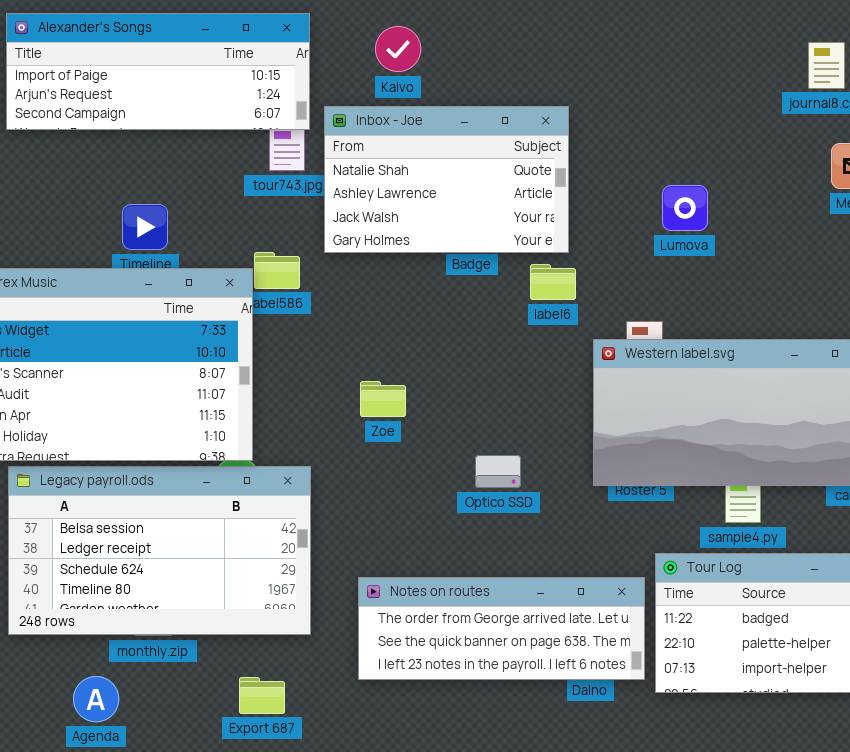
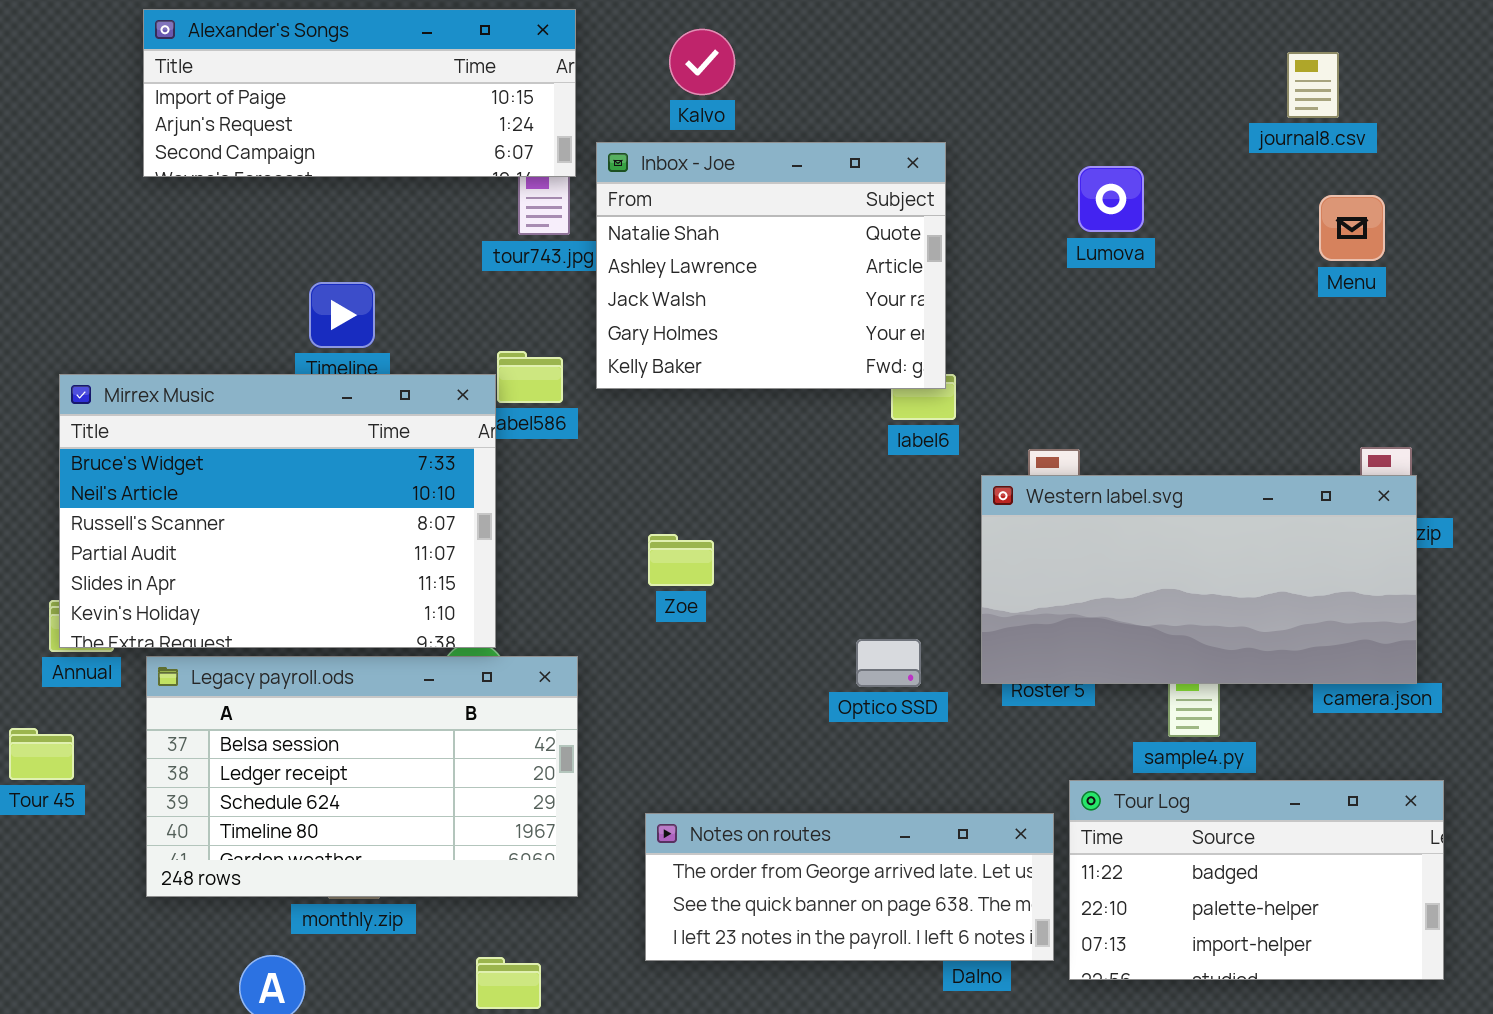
Inbox - Joe: [324,106,569,253] -> [596,142,946,389], resized
Lumova: [662,185,708,231] -> [1078,166,1144,232], moved
Optico SSD: [475,455,521,488] -> [856,639,921,687], moved

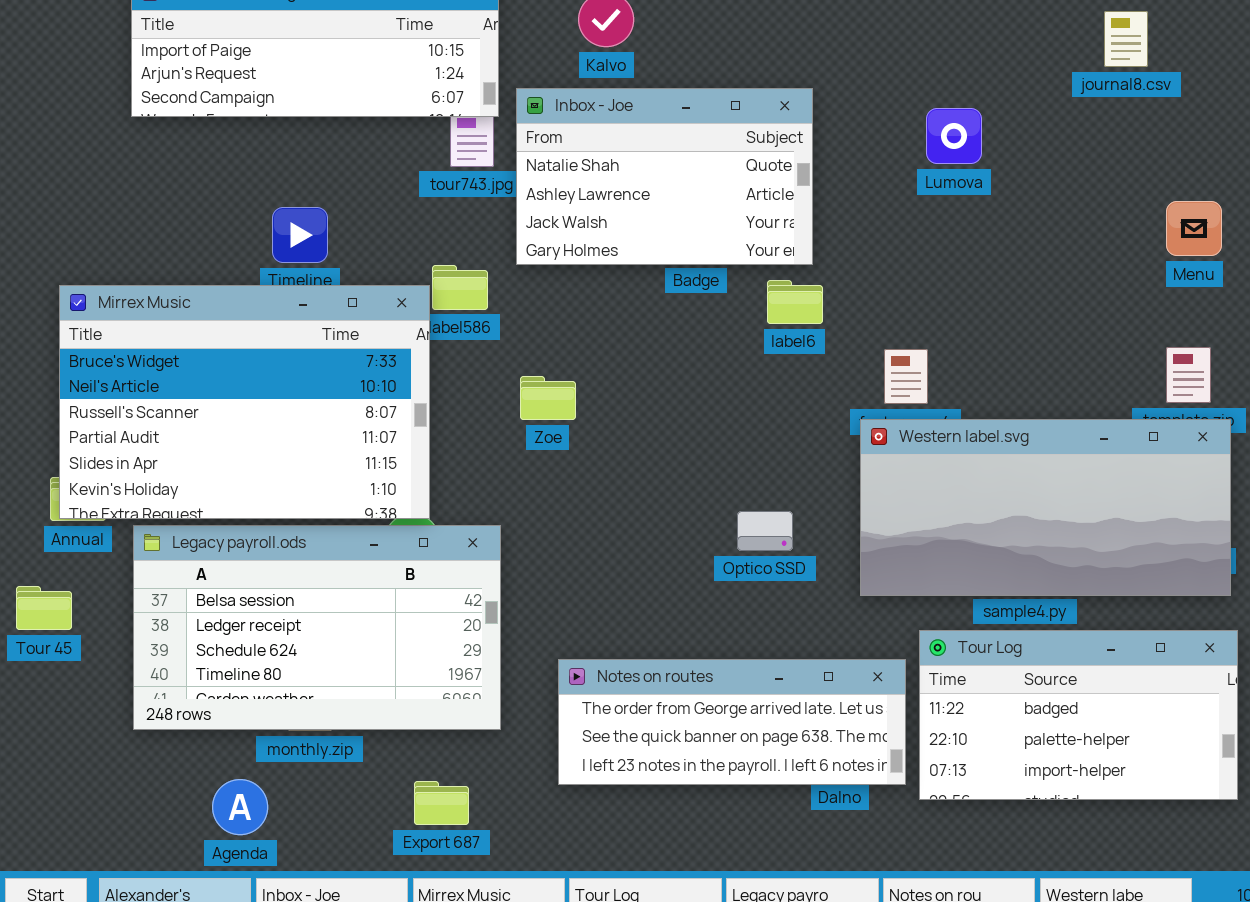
Inbox - Joe: [596,142,946,389] -> [516,88,813,265], resized
Menu: [1319,195,1385,261] -> [1166,201,1222,256], moved
Western label.svg: [981,475,1417,684] -> [860,419,1231,596], moved
Zoe: [648,534,714,586] -> [520,376,576,420], moved

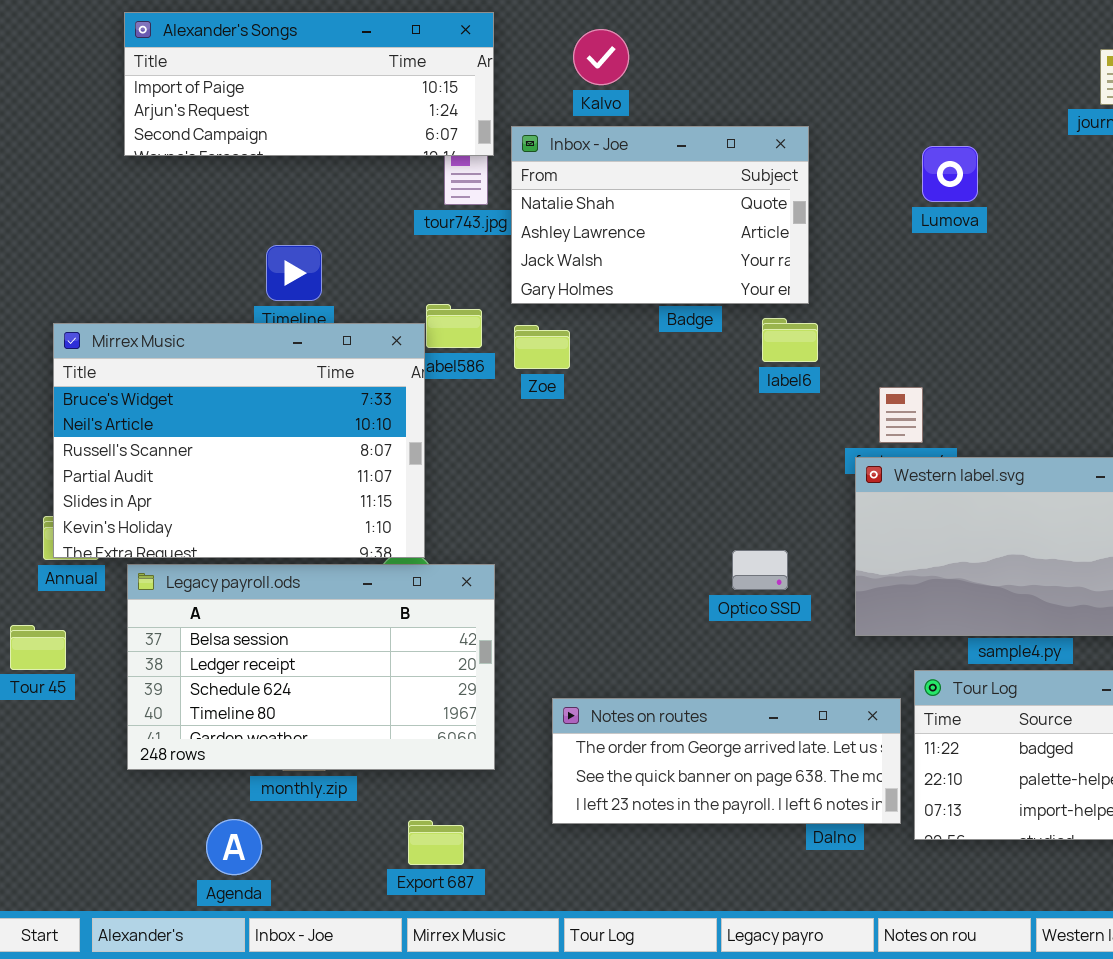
Zoe: [520,376,576,420] -> [514,325,570,369], moved

